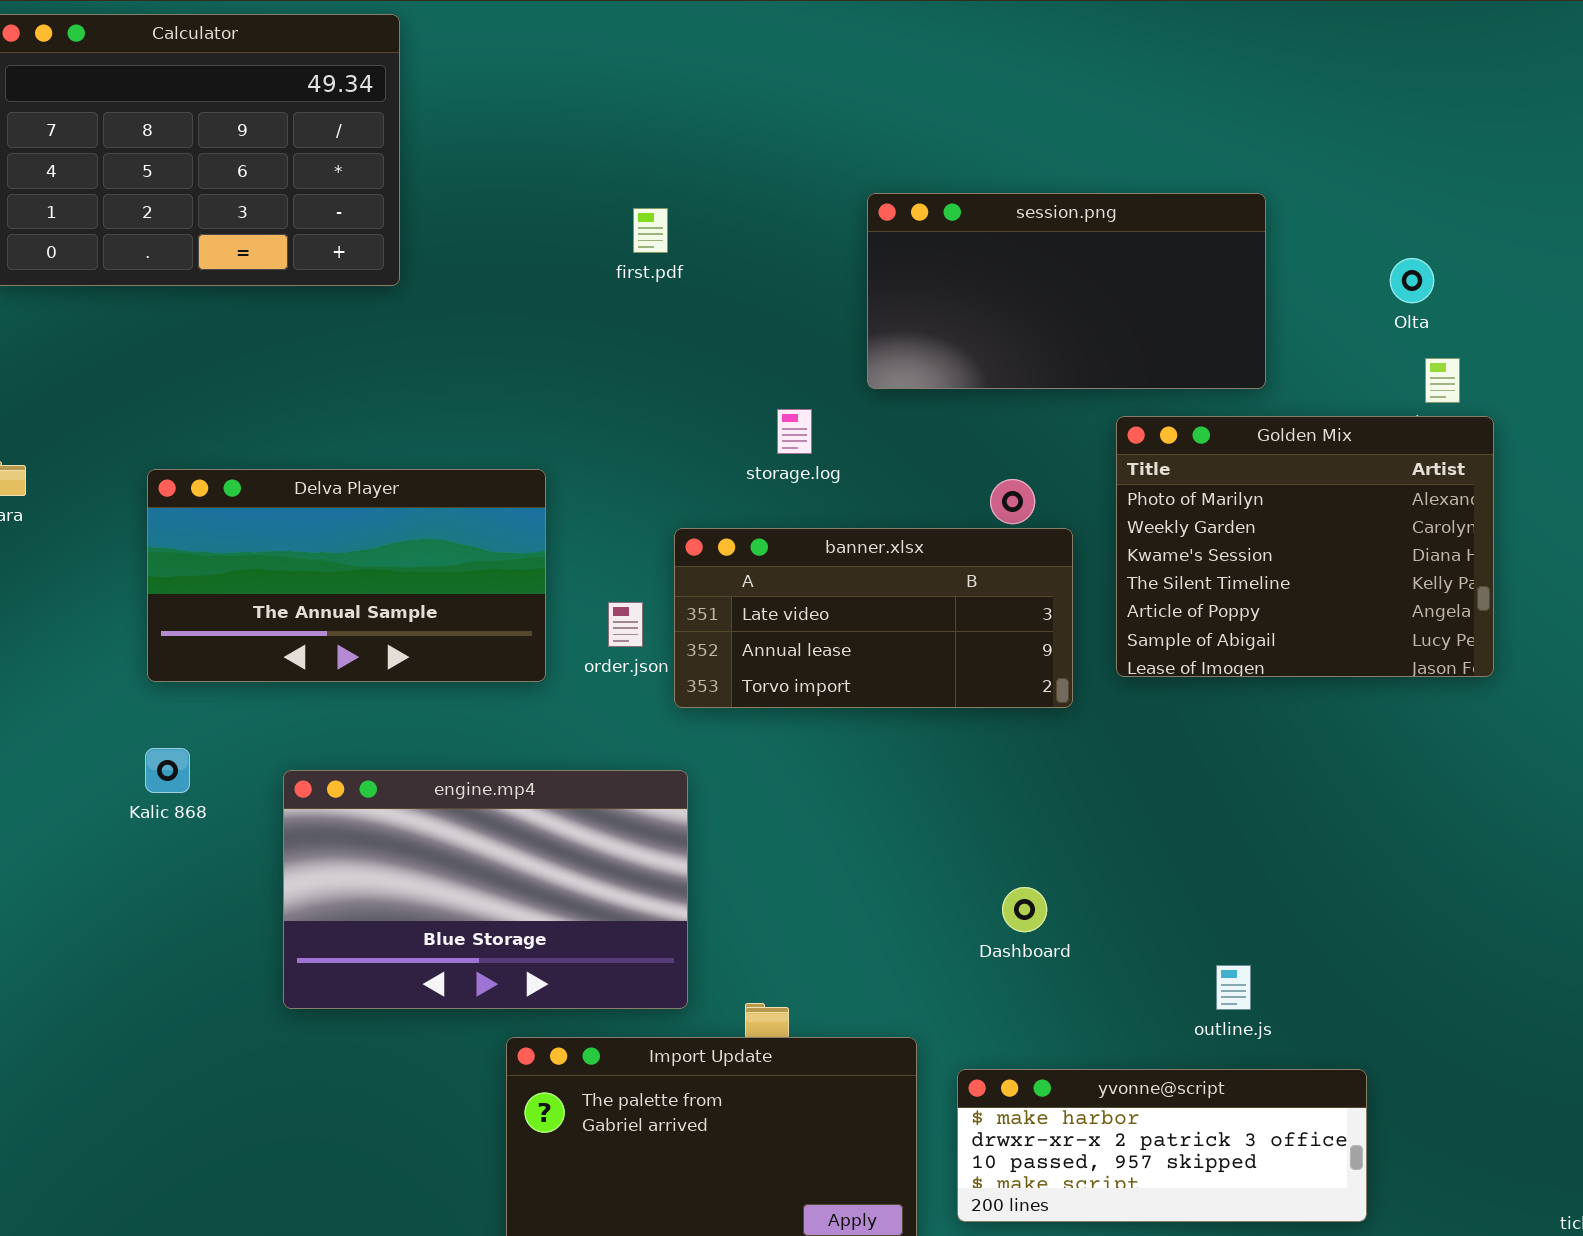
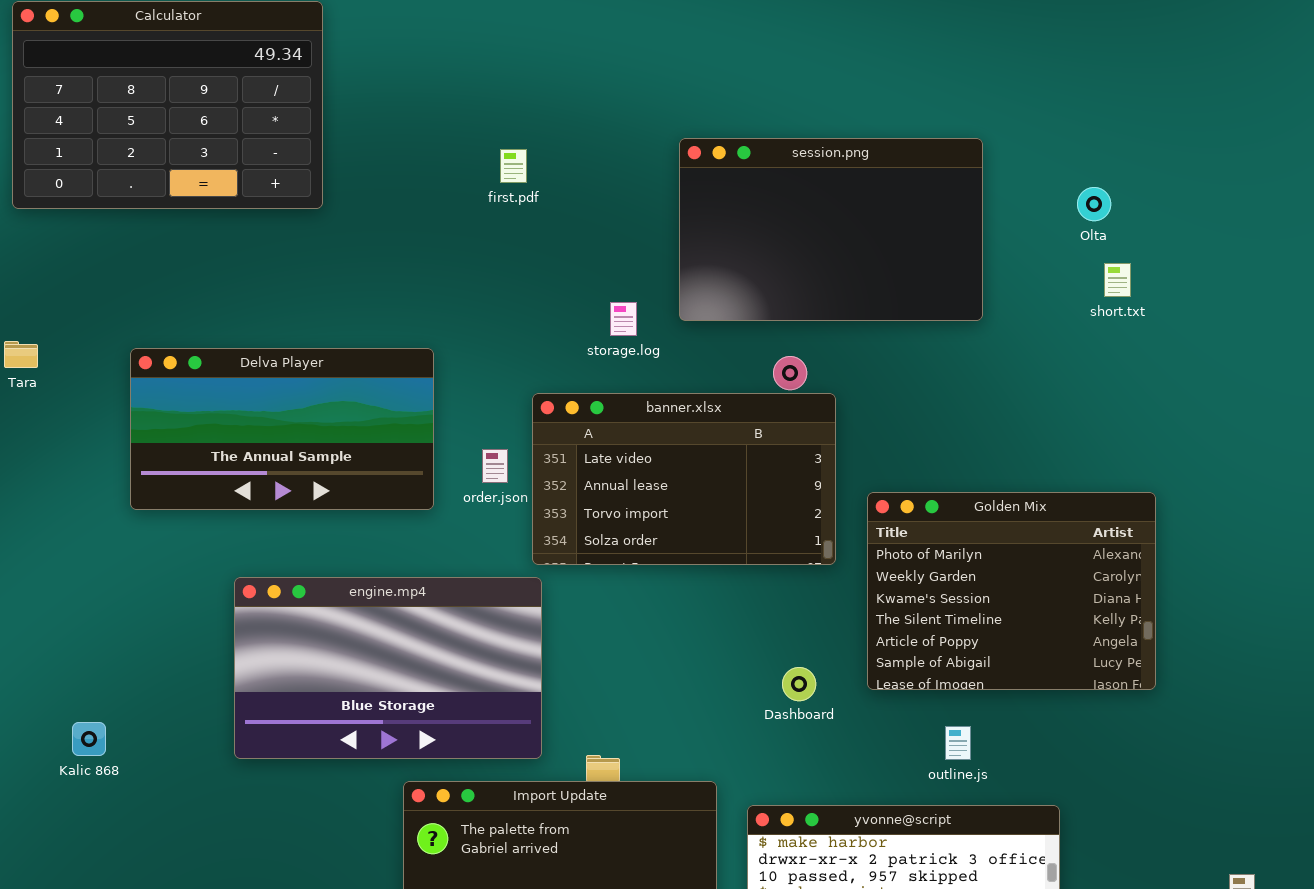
session.png: [867,193,1266,389] -> [679,138,983,321], resized
Golden Mix: [1116,416,1494,677] -> [867,492,1156,690], moved
banner.xlsx: [674,528,1073,708] -> [532,393,836,565], resized
Kalic 868: [145,748,190,793] -> [72,722,106,756], moved

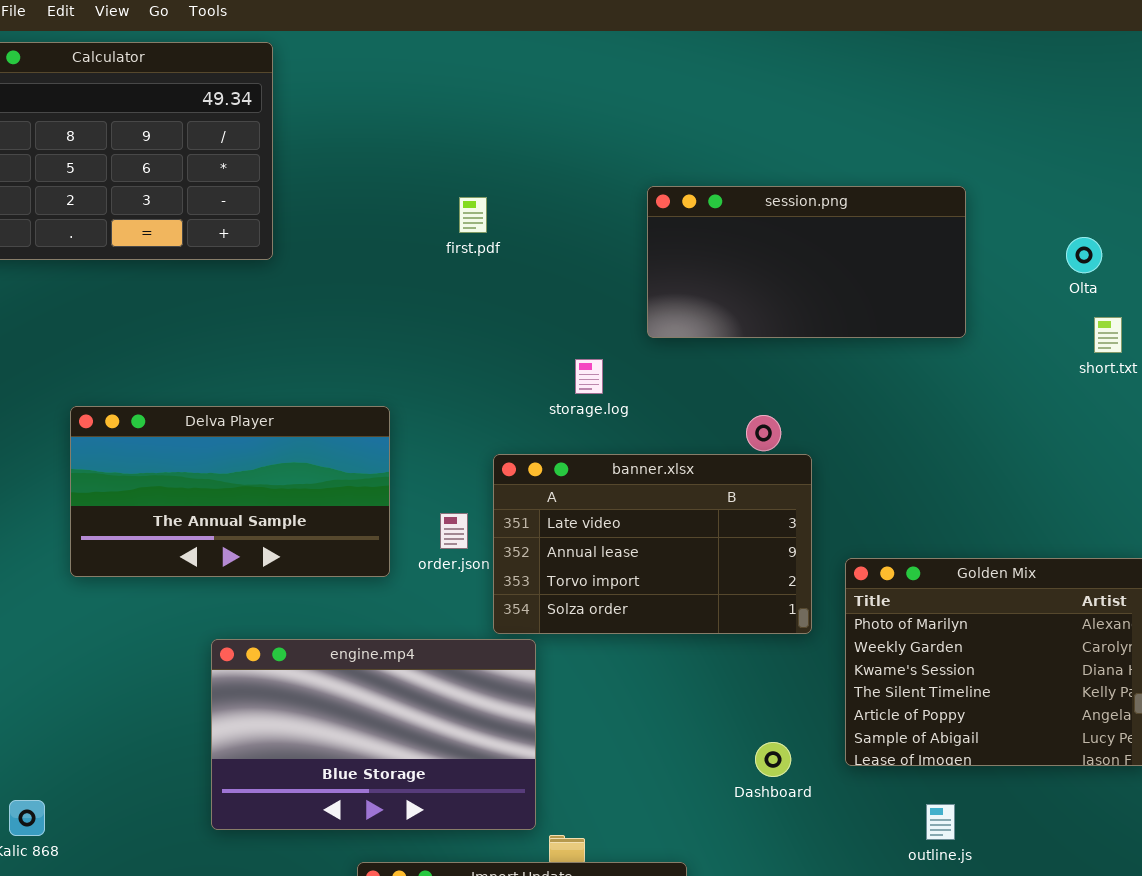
session.png: [679,138,983,321] -> [647,186,966,338], resized
engine.mp4: [234,577,542,759] -> [211,639,536,830], moved

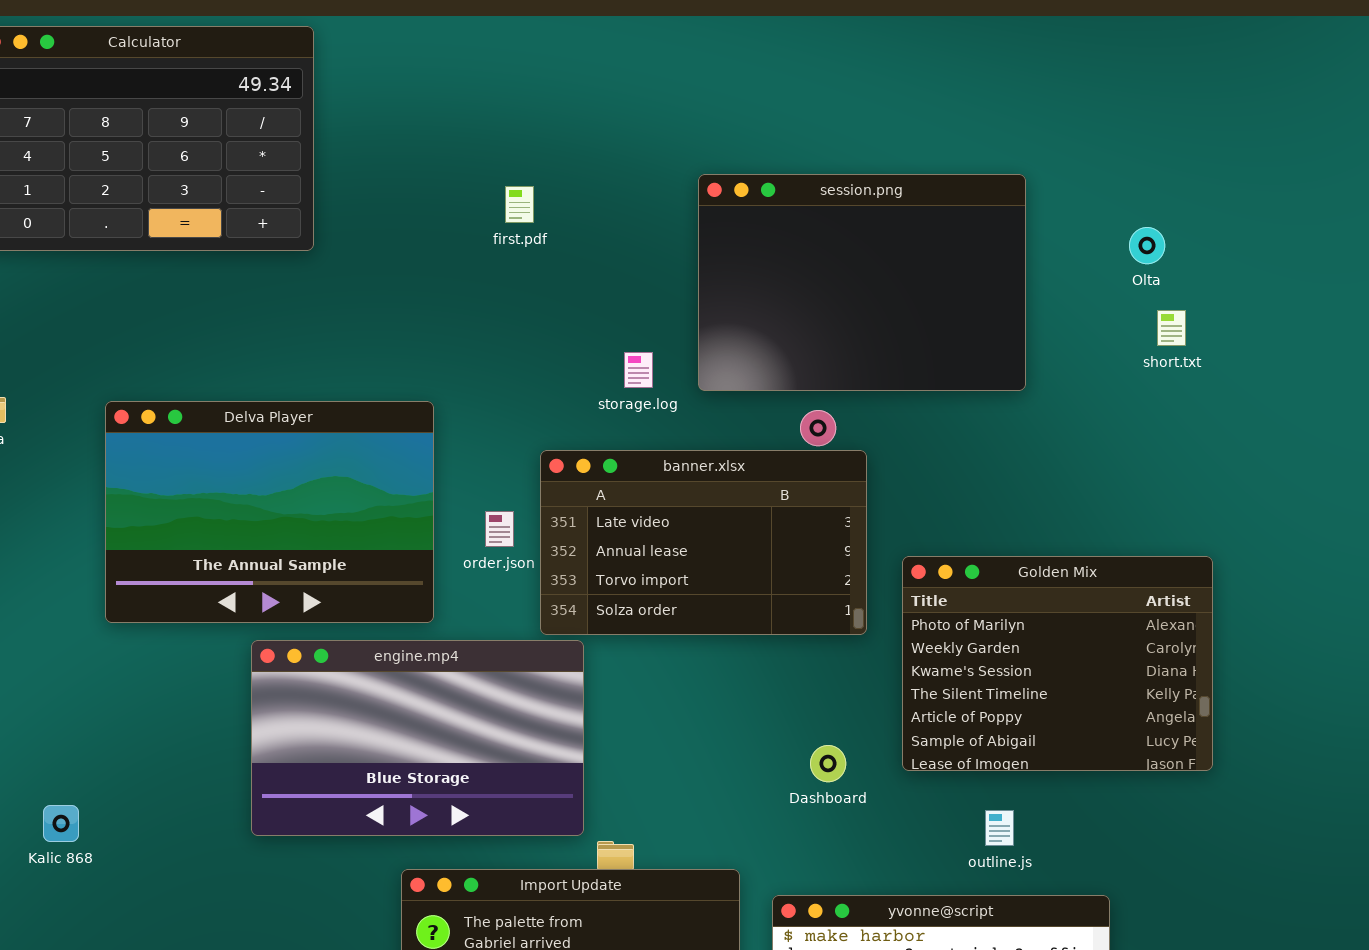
session.png: [647,186,966,338] -> [698,174,1026,391], resized
Delva Player: [70,406,390,577] -> [105,401,434,623], resized

